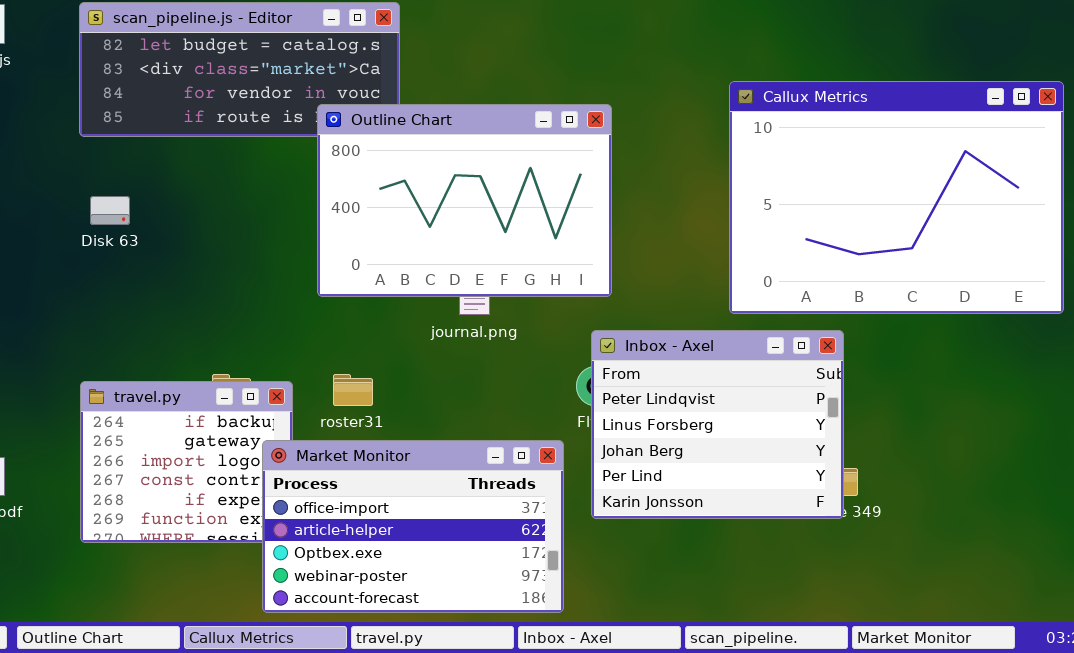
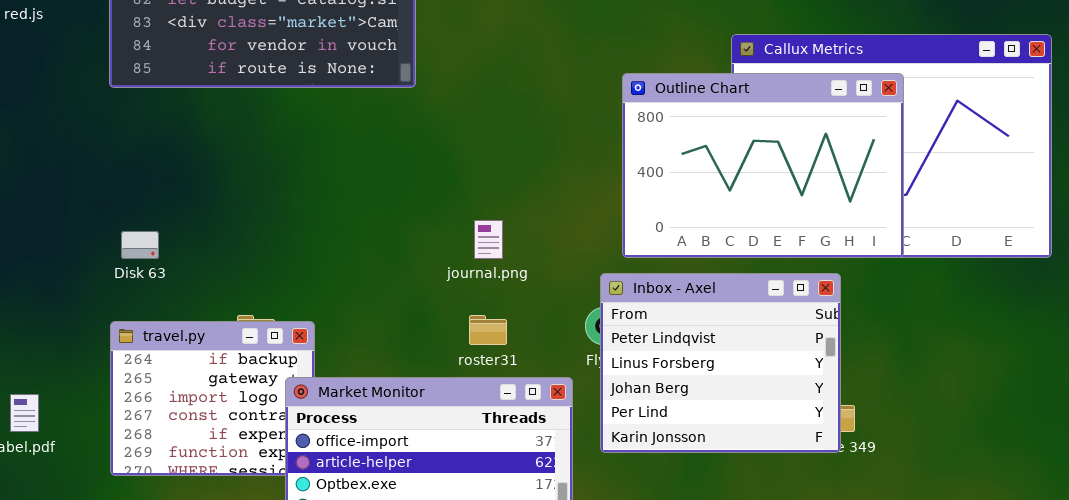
Outline Chart: [317,104,612,297] -> [622,73,904,258], moved
Disk 63: [90,196,130,225] -> [121,231,159,259], moved
roster31: [333,374,373,406] -> [469,315,507,345], moved

